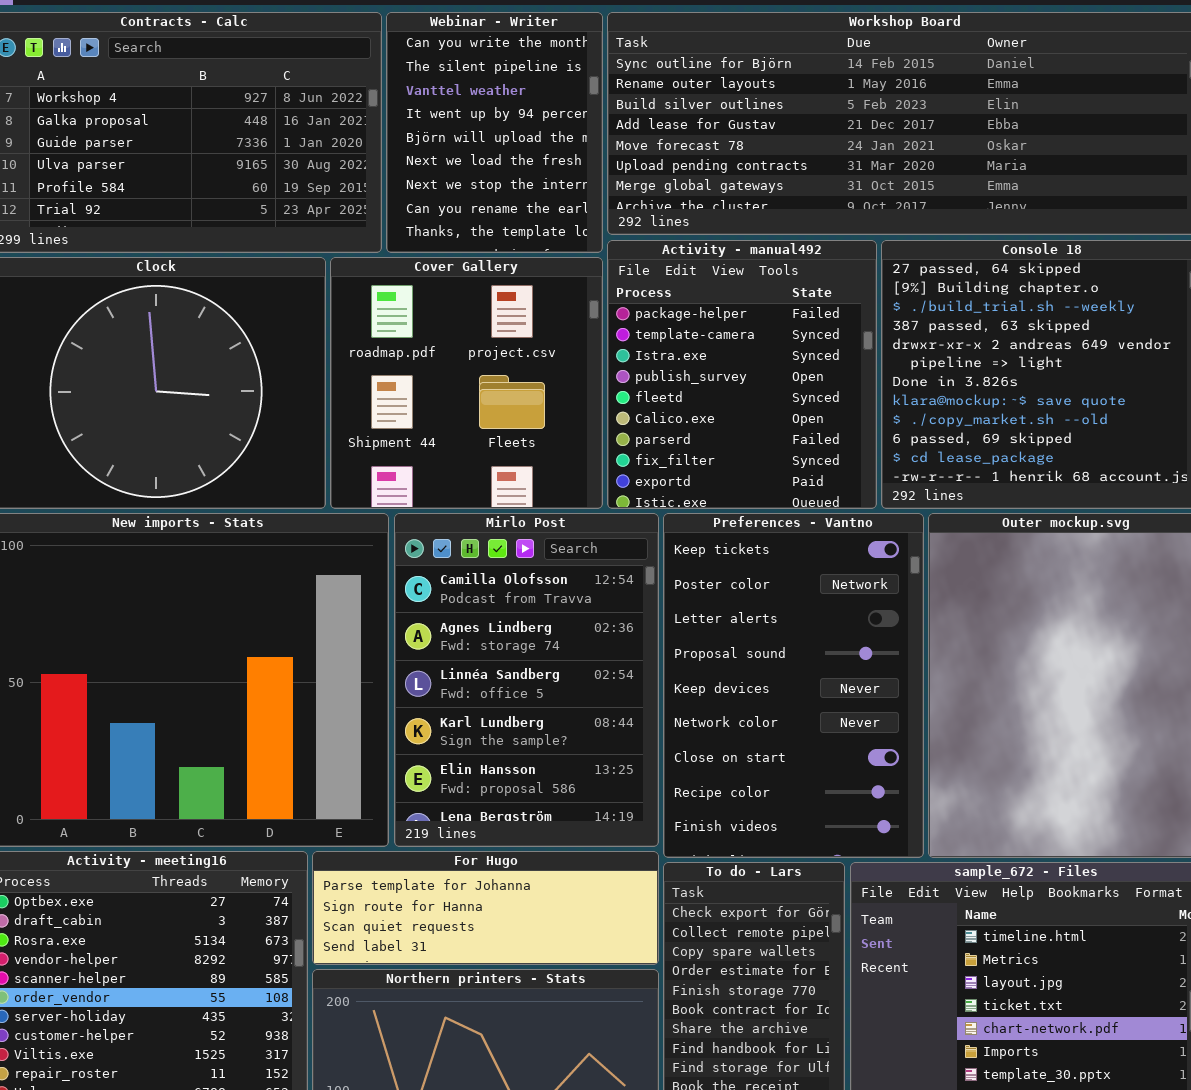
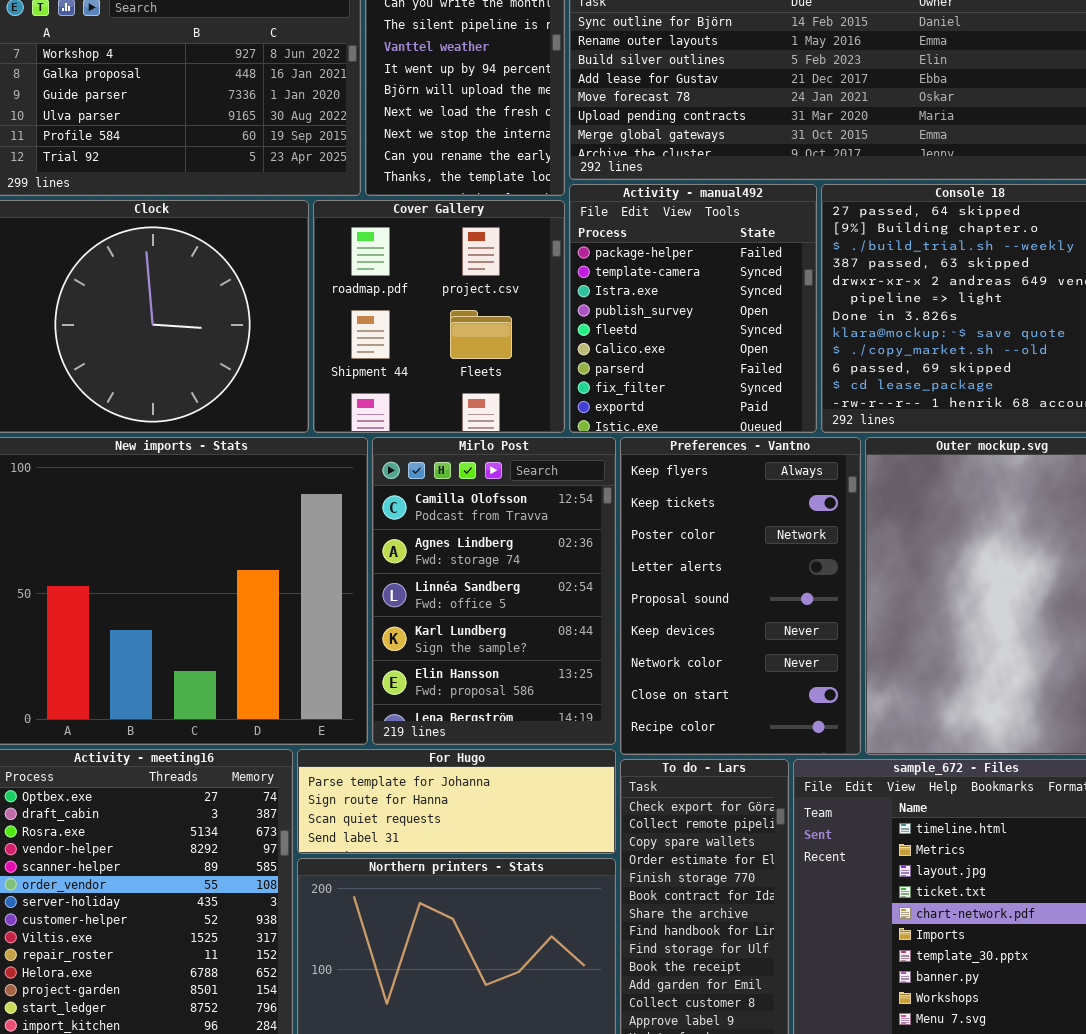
Preferences - Vantno: [663,513,924,858] -> [620,437,861,755], scrolled up 1 row

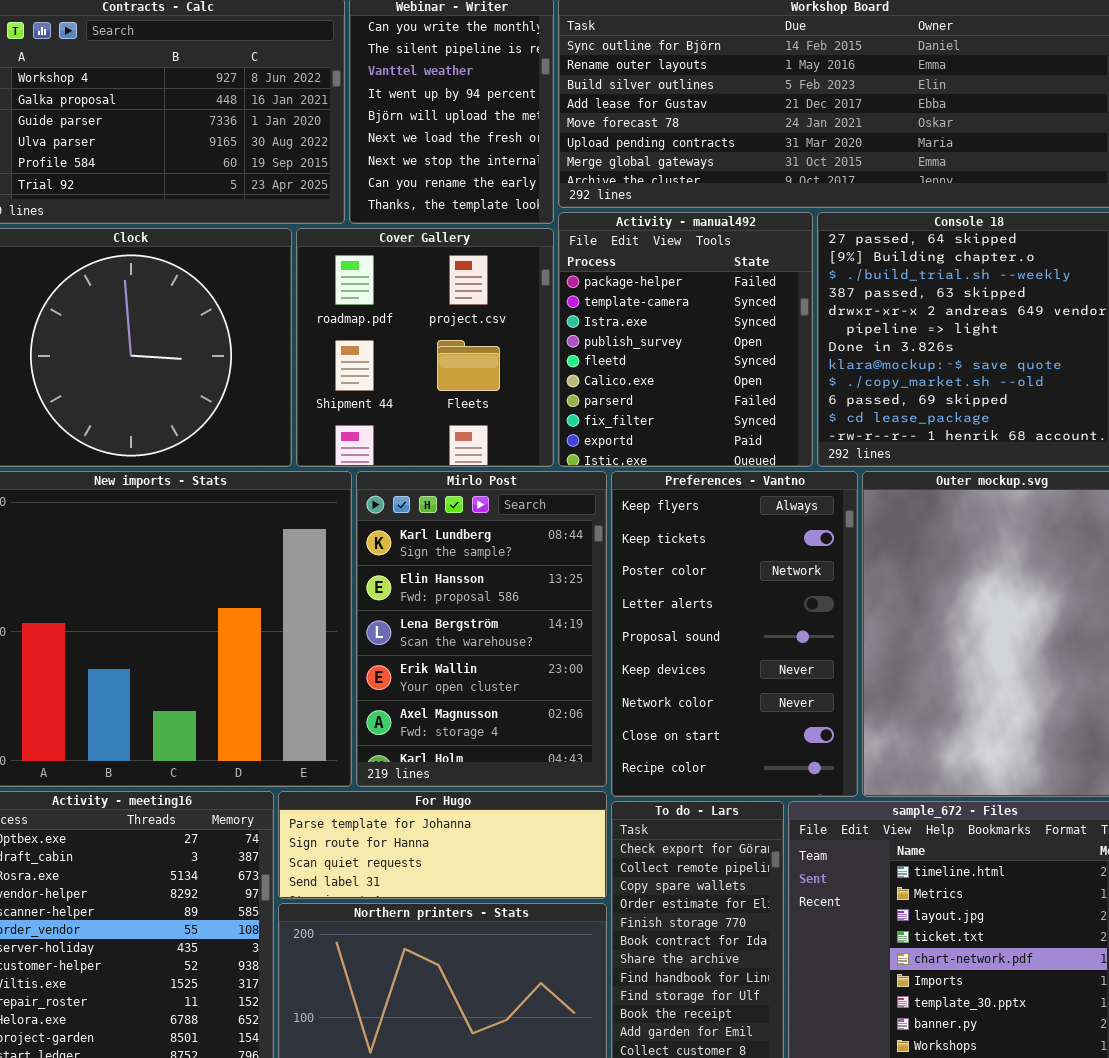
Mirlo Post: [372,437,616,745] -> [356,471,607,787], scrolled down 3 rows

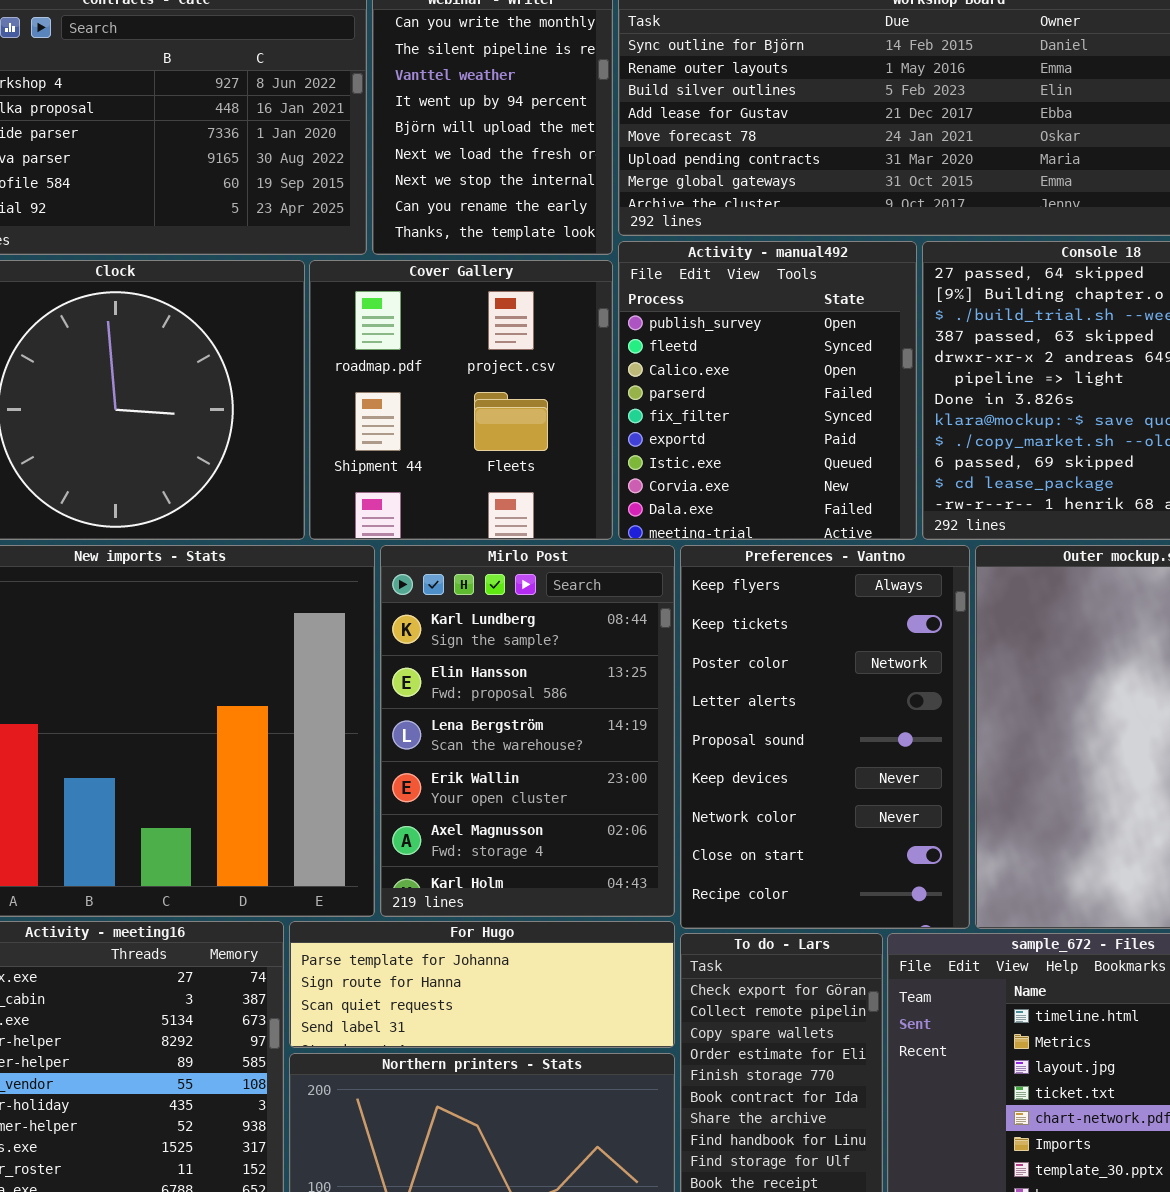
Activity - manual492: [558,212,813,467] -> [618,241,917,540], scrolled down 3 rows

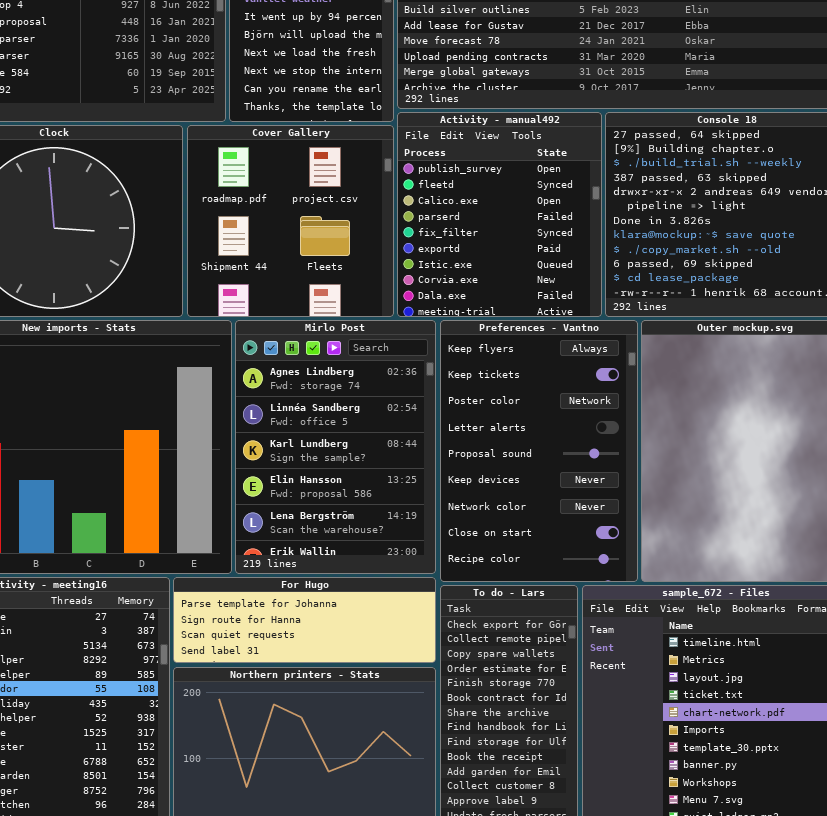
Mirlo Post: [380,545,675,917] -> [235,320,436,574], scrolled up 2 rows

